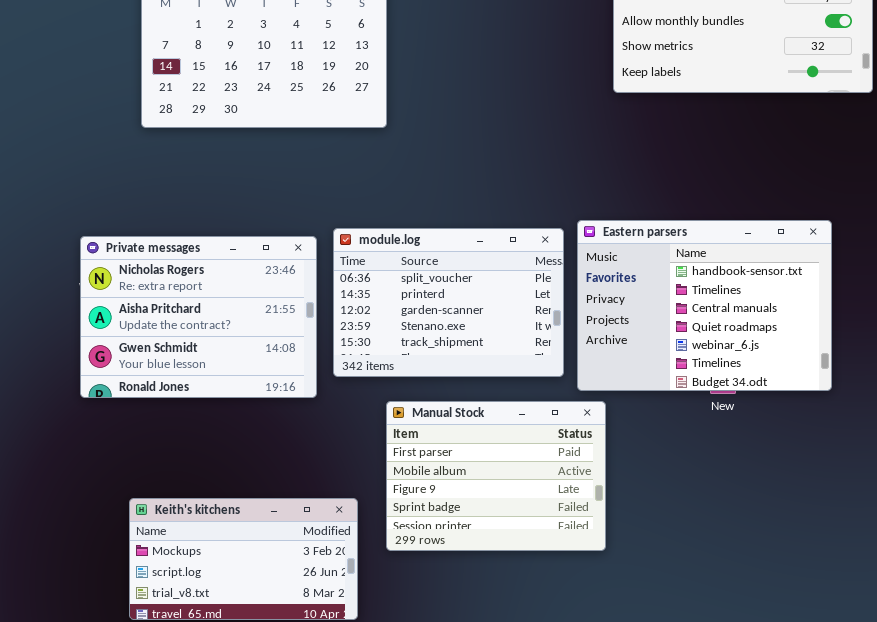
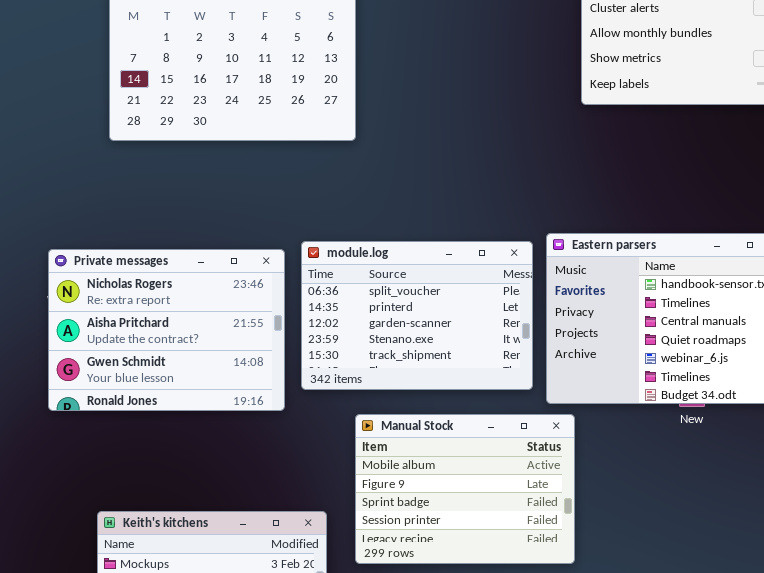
Manual Stock: [386,401,606,551] -> [355,414,575,564], scrolled down 1 row

